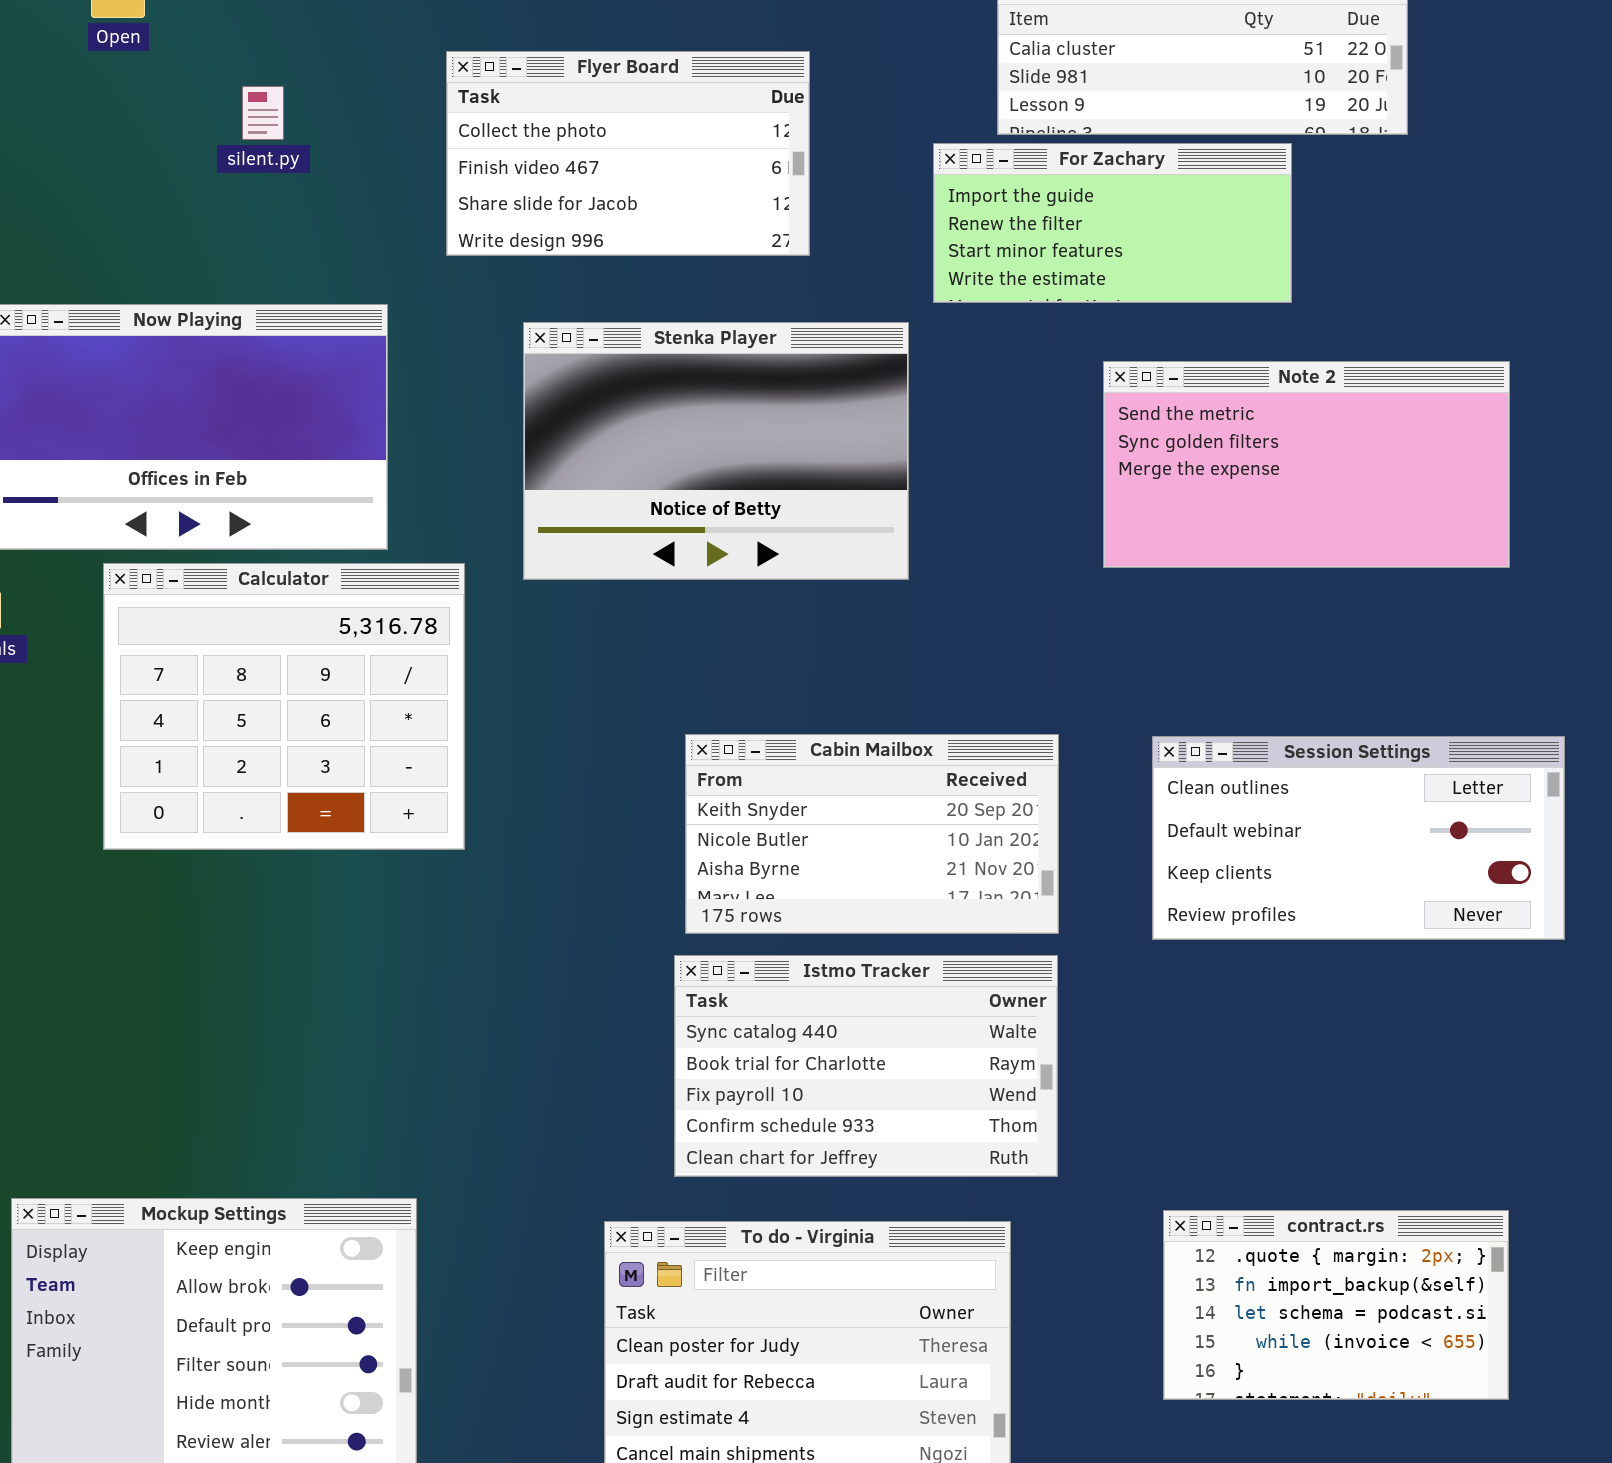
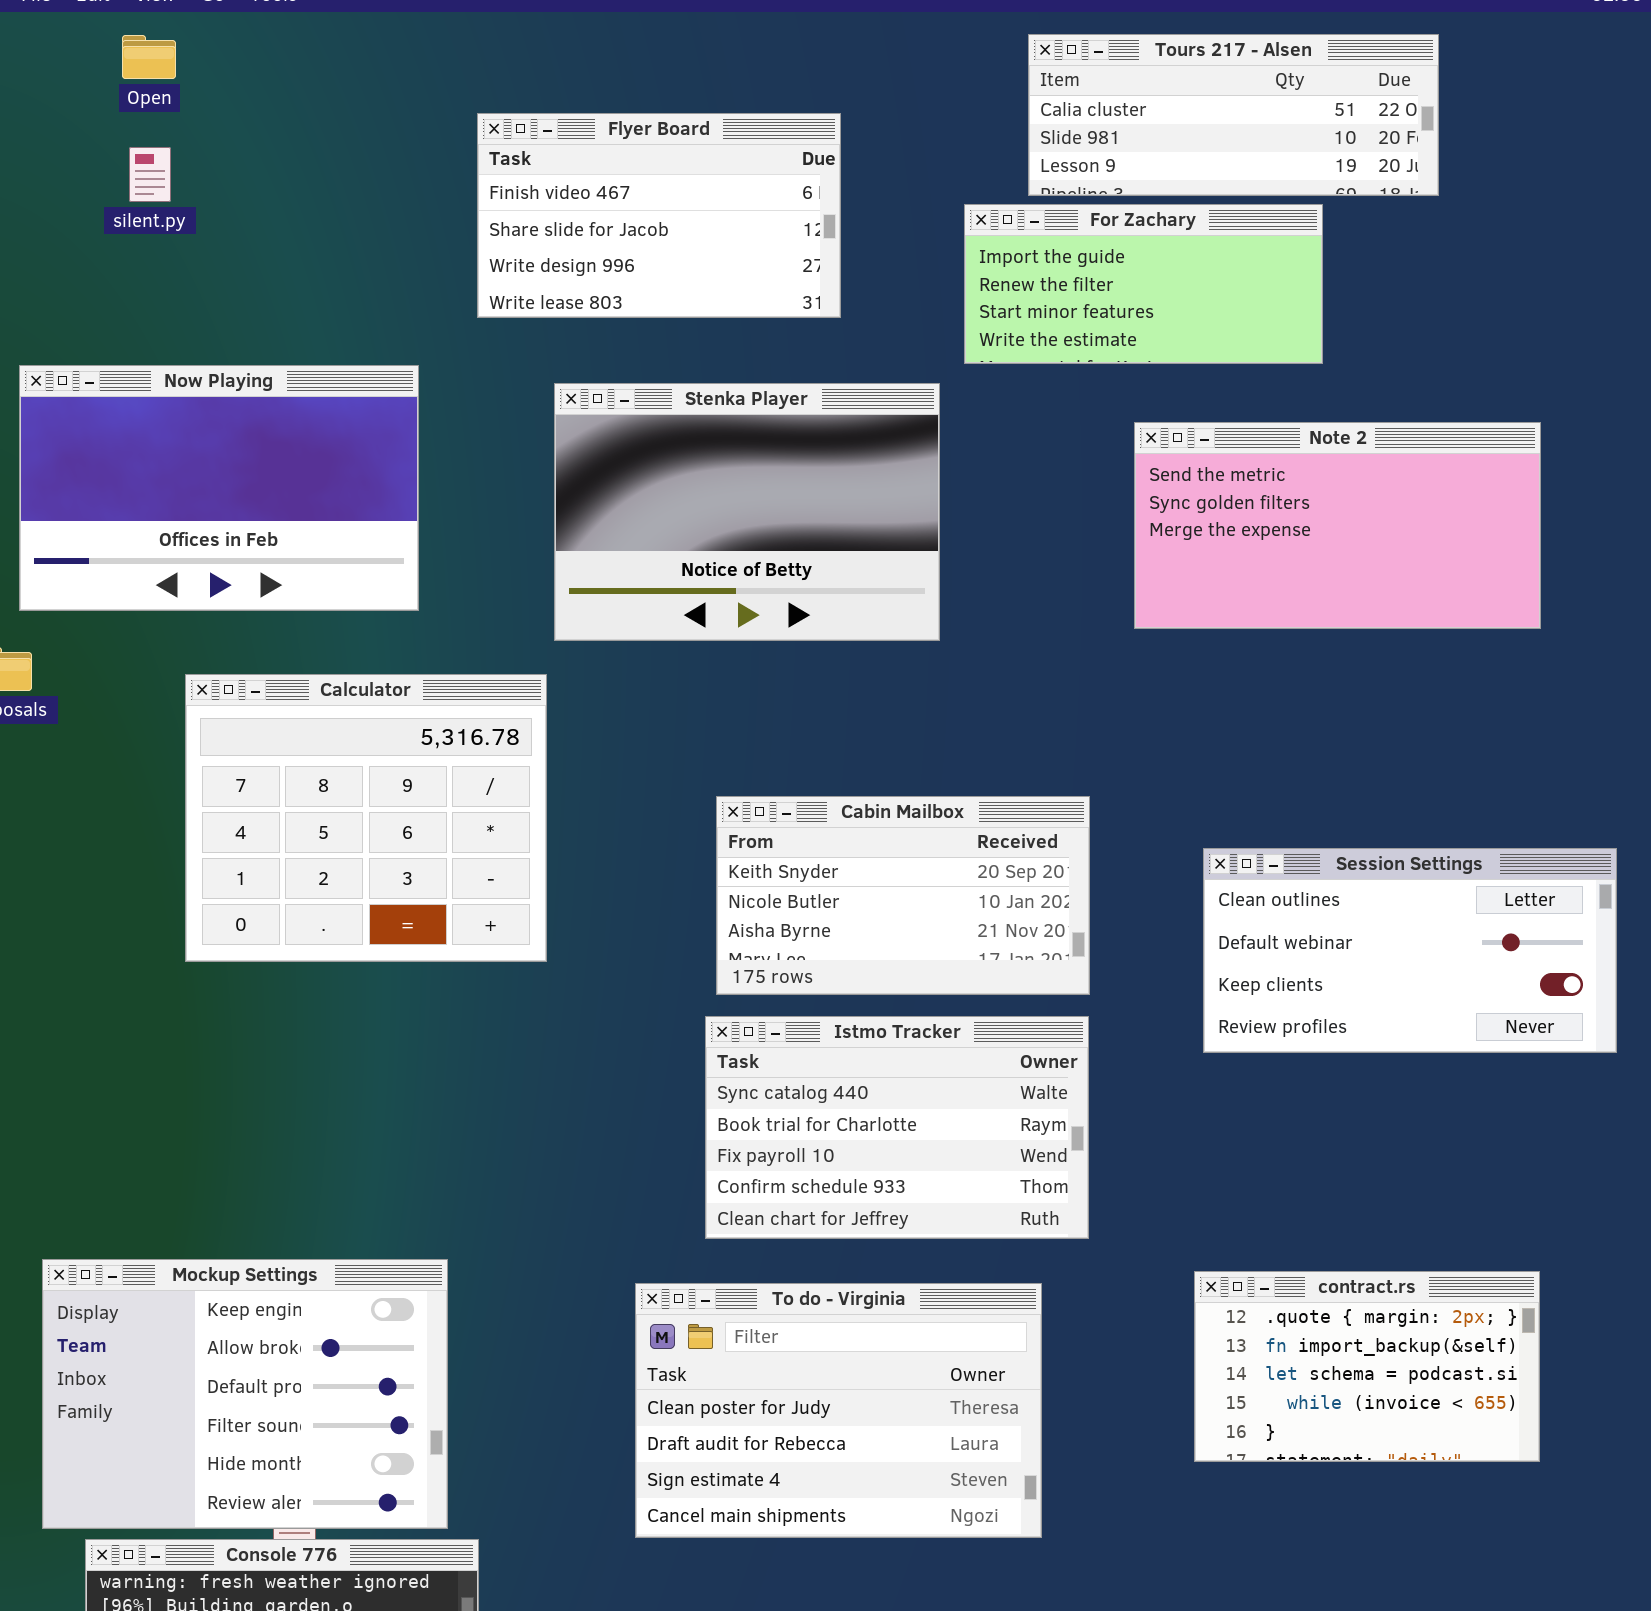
Flyer Board: [446,51,810,256] -> [477,113,841,318], scrolled down 1 row
silent.py: [242,86,284,140] -> [129,147,171,202], moved
Calculator: [103,563,465,850] -> [185,674,547,962], moved
Session Settings: [1152,736,1565,940] -> [1203,848,1617,1053], moved

